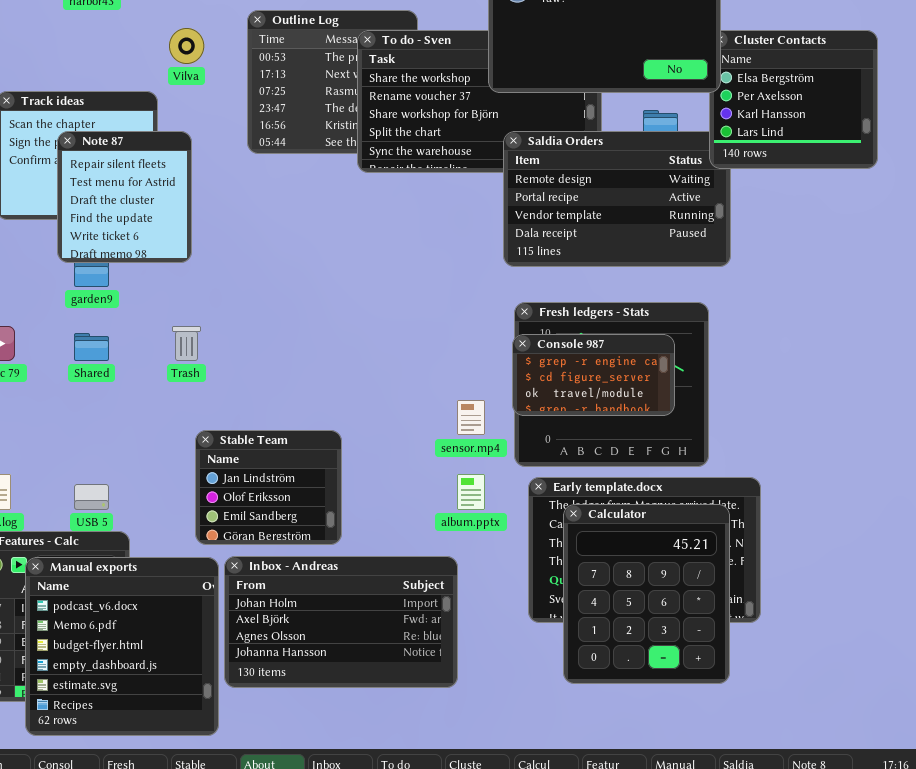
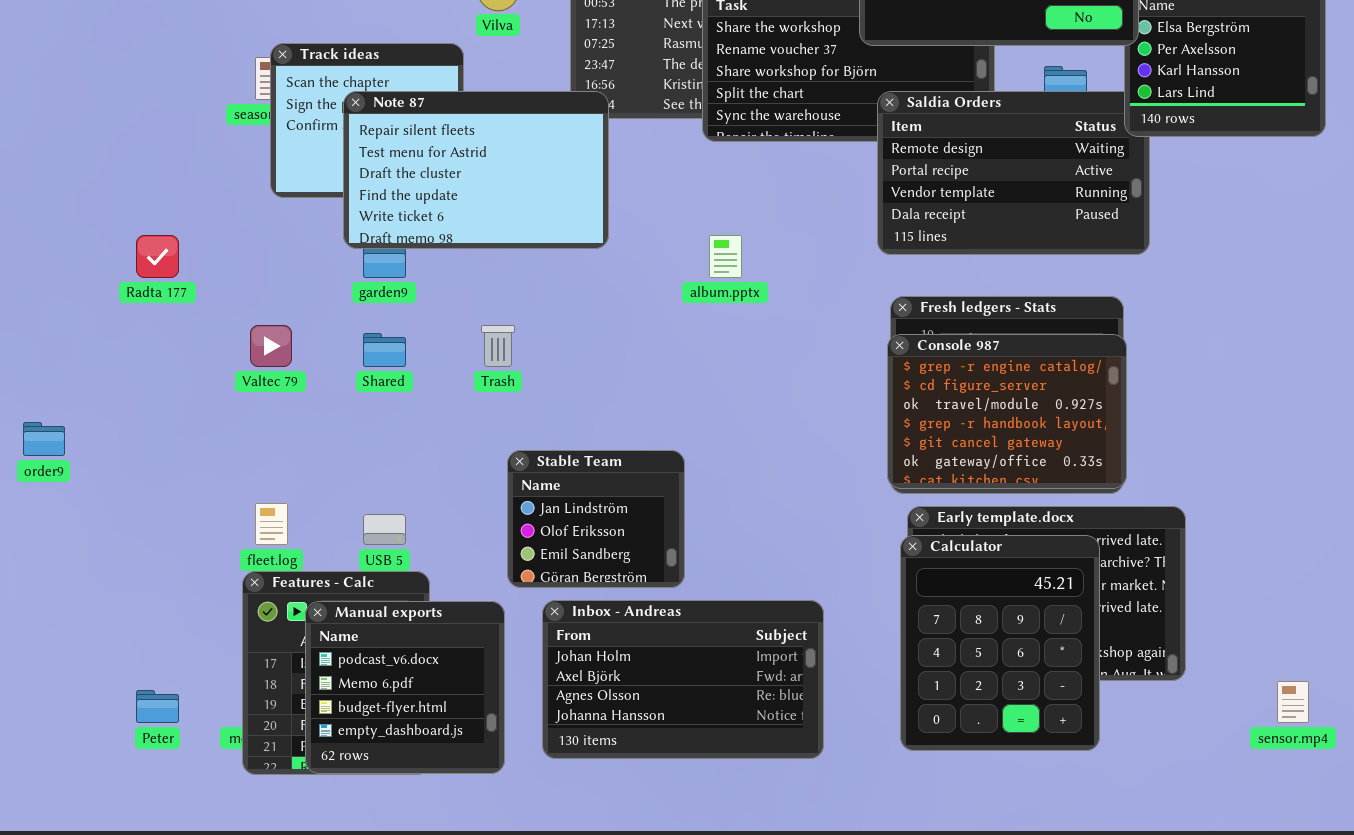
Note 87: [57,131,192,263] -> [343,91,609,249], resized
Console 987: [512,334,675,416] -> [887,334,1127,489], resized
sensor.mp4: [457,400,485,435] -> [1277,681,1309,723], moved
album.pptx: [457,474,485,510] -> [709,235,742,278], moved
Calculator: [563,504,730,684] -> [900,535,1100,751], moved
Manual exports: [25,557,219,736] -> [305,601,505,774], resized

